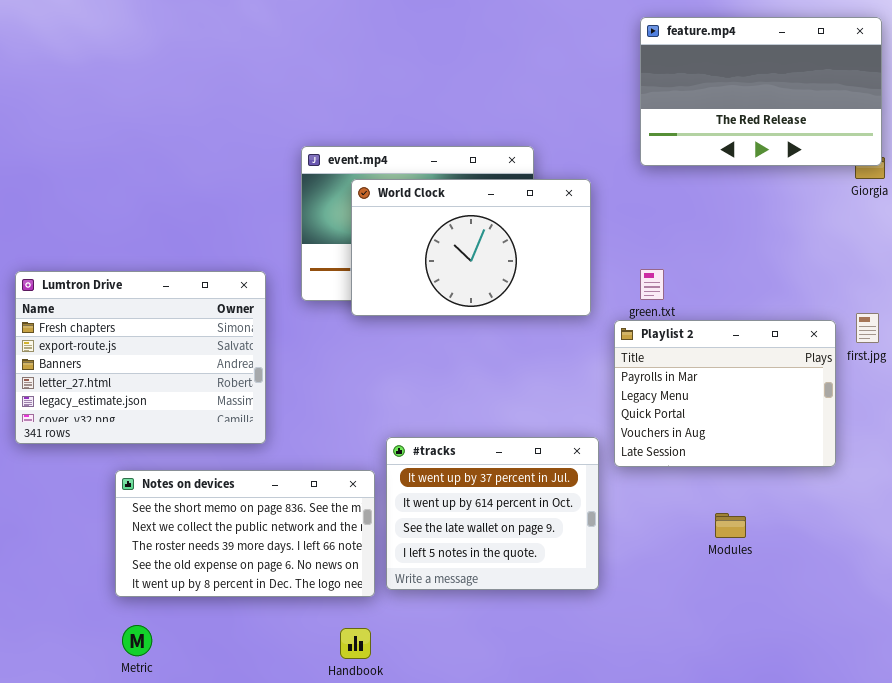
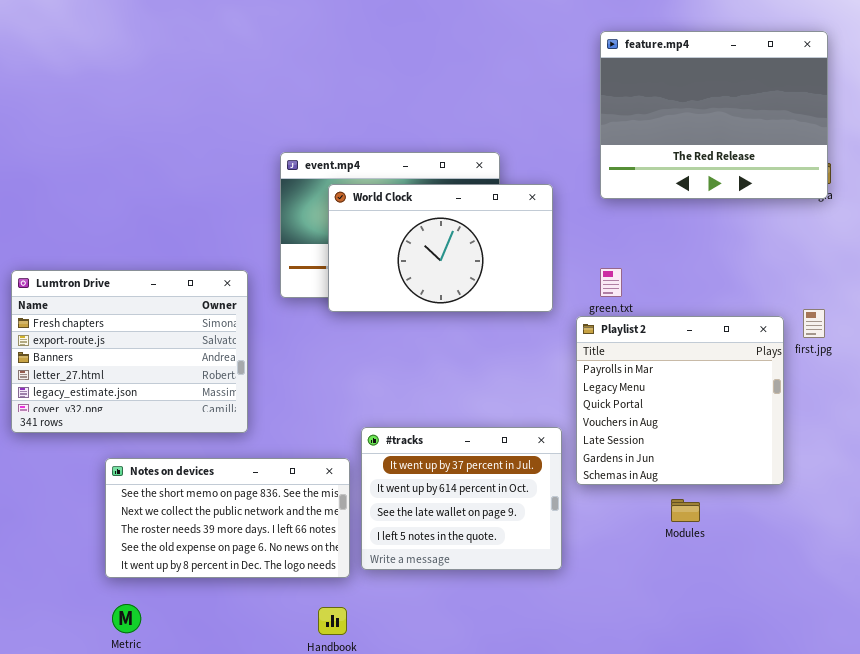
feature.mp4: [640,17,882,166] -> [600,31,828,199], resized
Playlist 2: [614,320,836,467] -> [576,316,784,485], resized

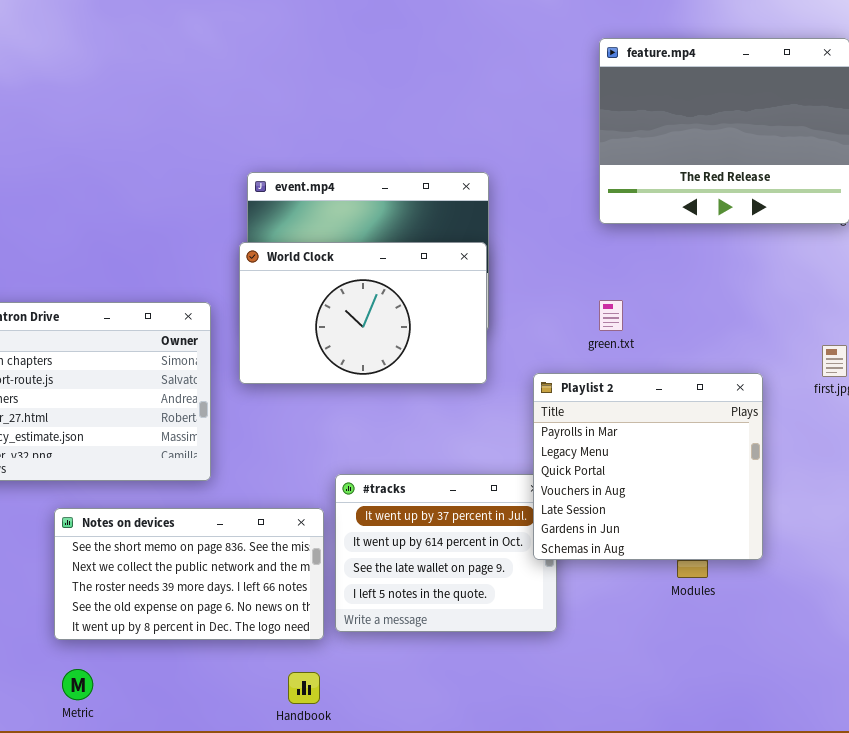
World Clock: [328,184,553,312] -> [239,242,487,384], moved
Playlist 2: [576,316,784,485] -> [533,373,763,560], moved

